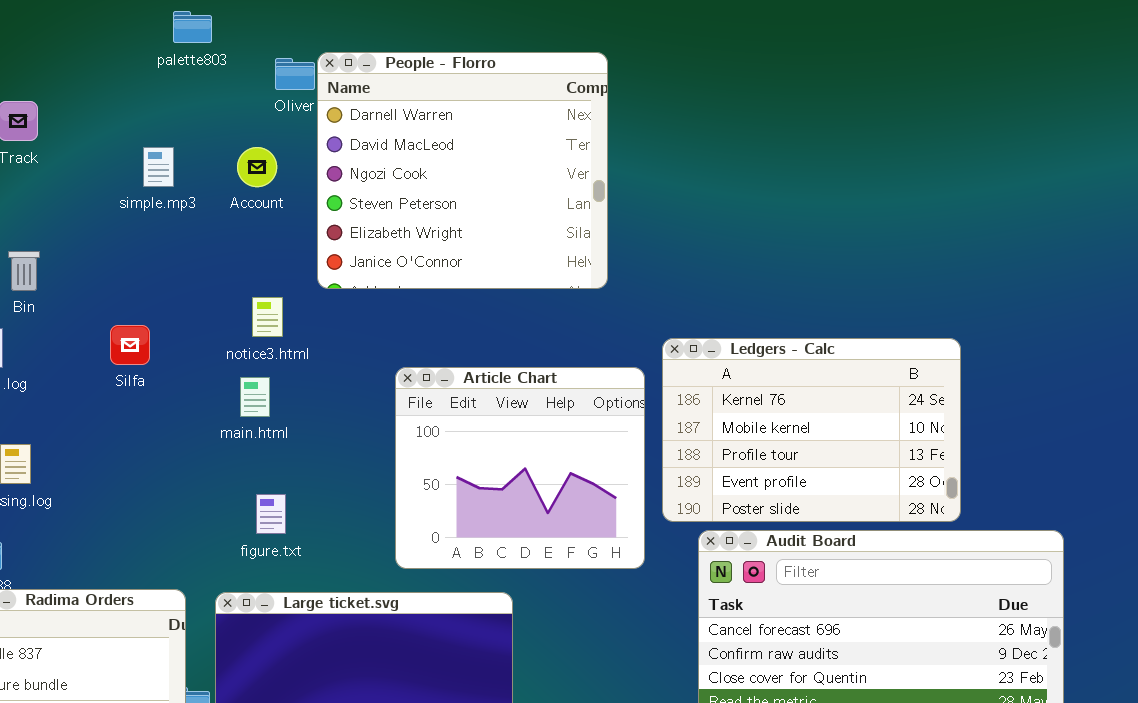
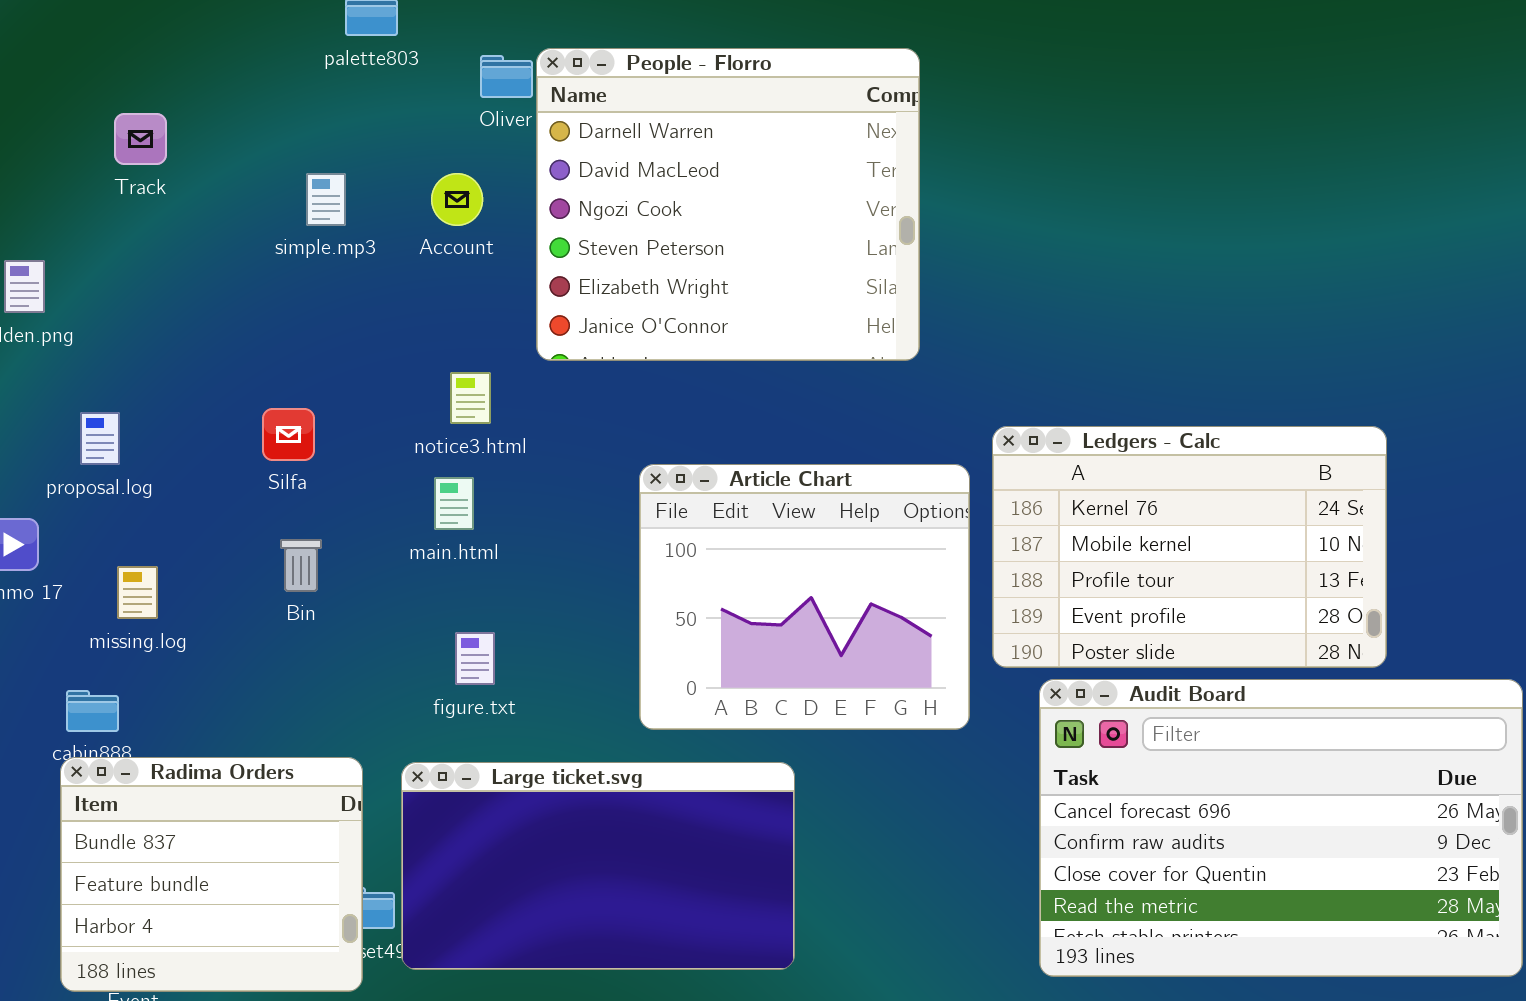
Bin: [8,251,40,291] -> [280,539,322,592], moved

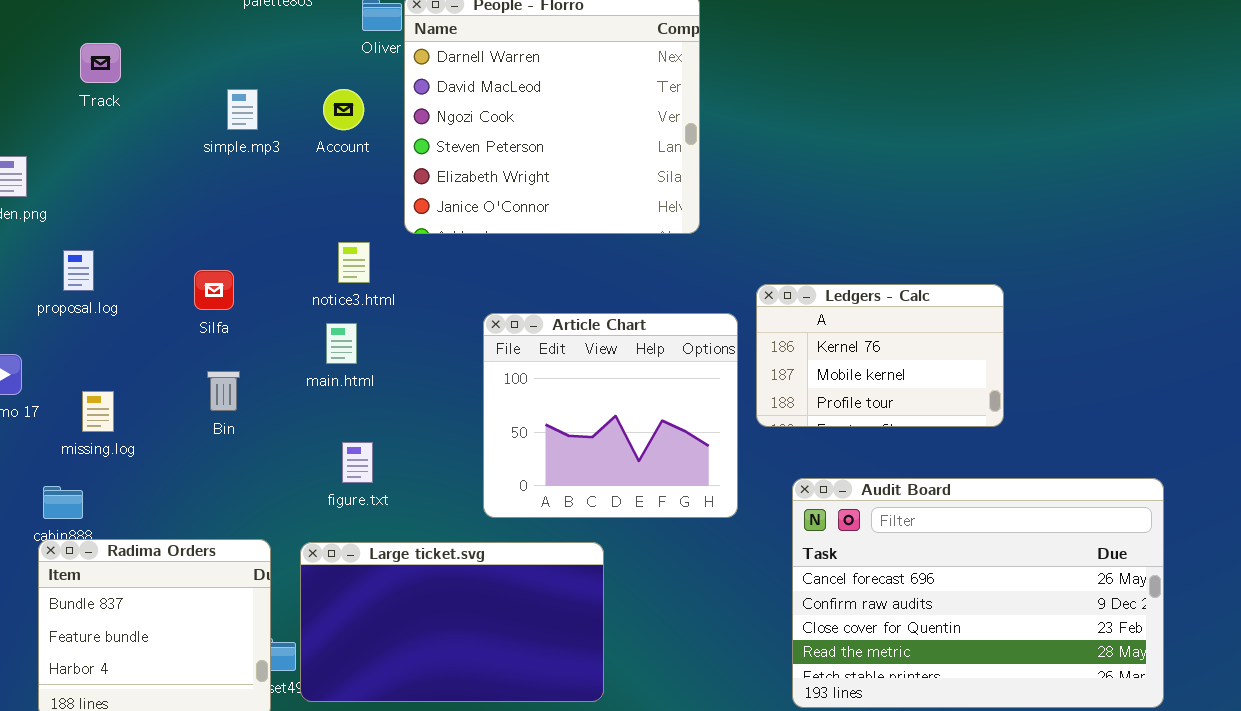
proposal.log: [80,412,120,465] -> [63,250,94,291], moved
Ledgers - Calc: [992,426,1387,668] -> [756,284,1004,427], resized

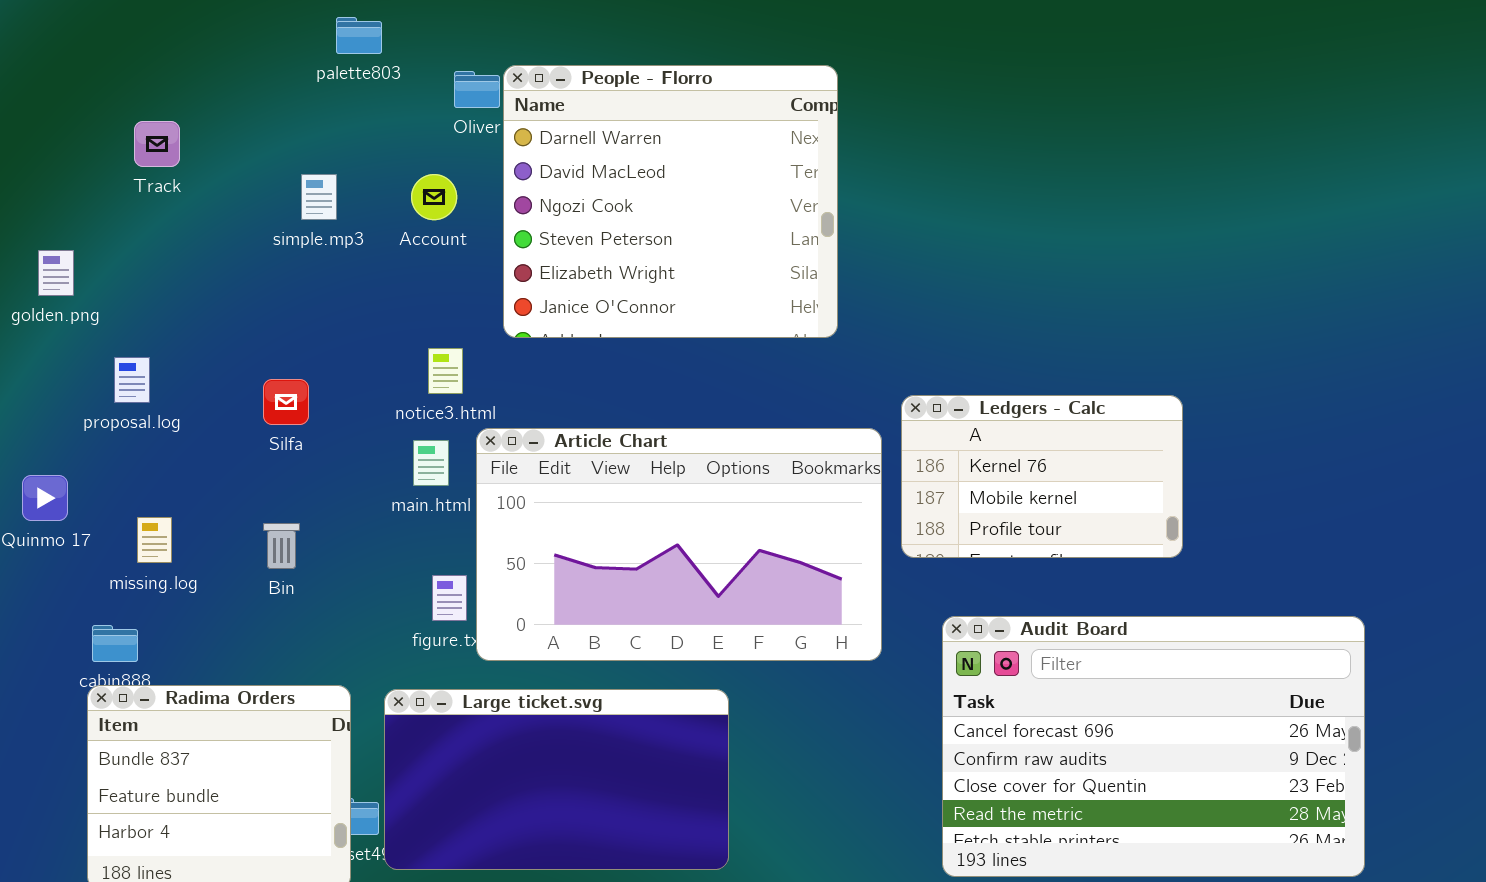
Article Chart: [483,313,738,518] -> [476,428,882,661], resized
Bin: [207,371,240,411] -> [263,523,300,569], moved

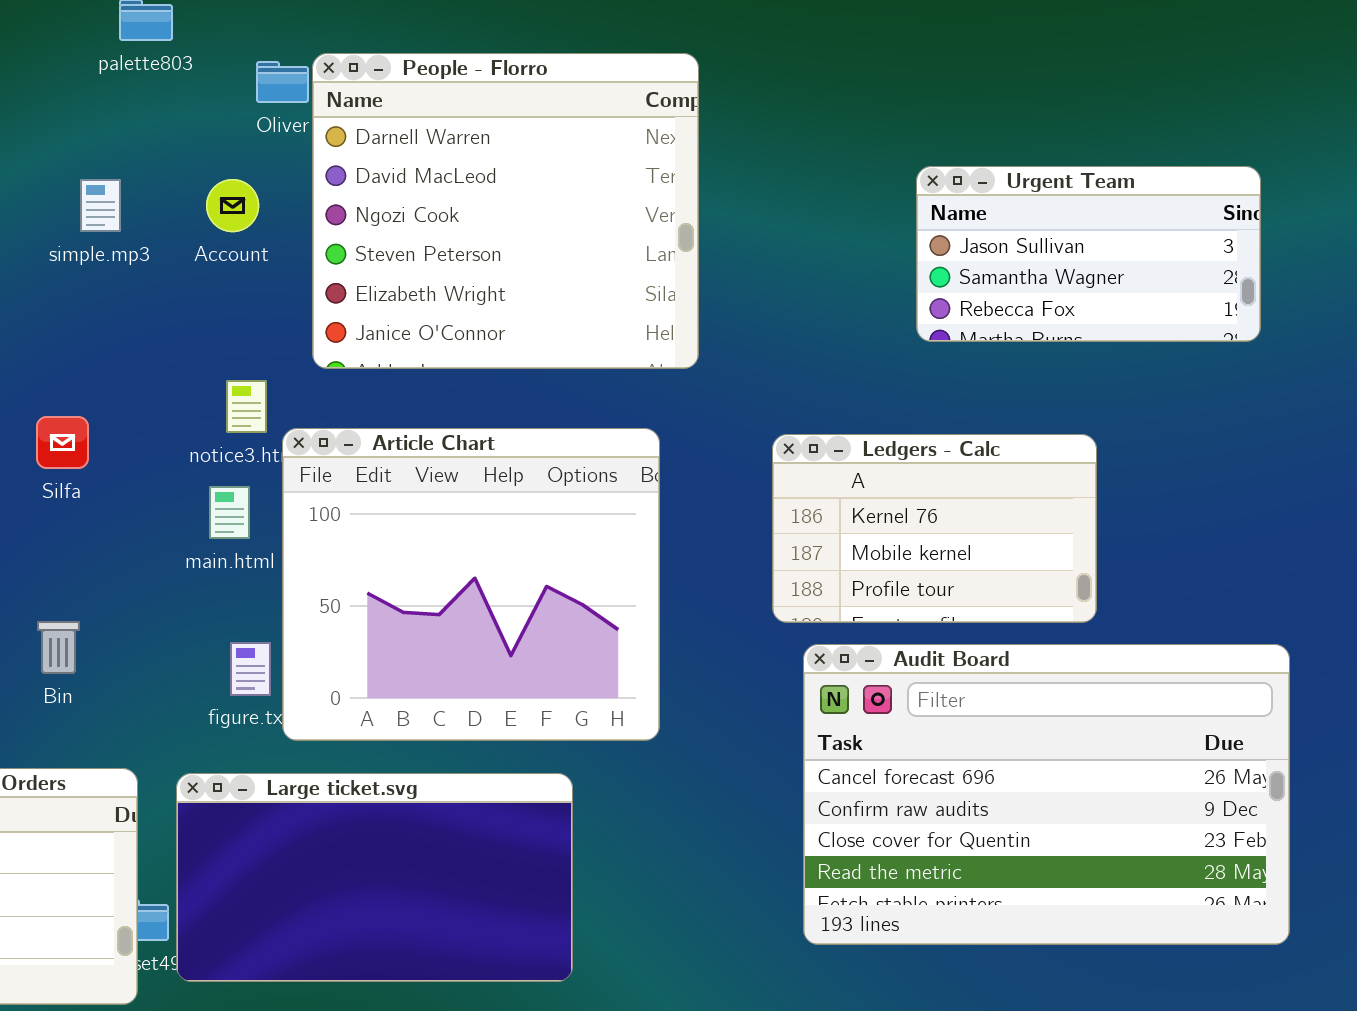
Urgent Team: none -> [916,166,1261,342], opened
Article Chart: [476,428,882,661] -> [282,428,660,741], resized
Bin: [263,523,300,569] -> [37,621,80,674], moved
Audit Board: [942,616,1365,877] -> [803,644,1290,945], moved

